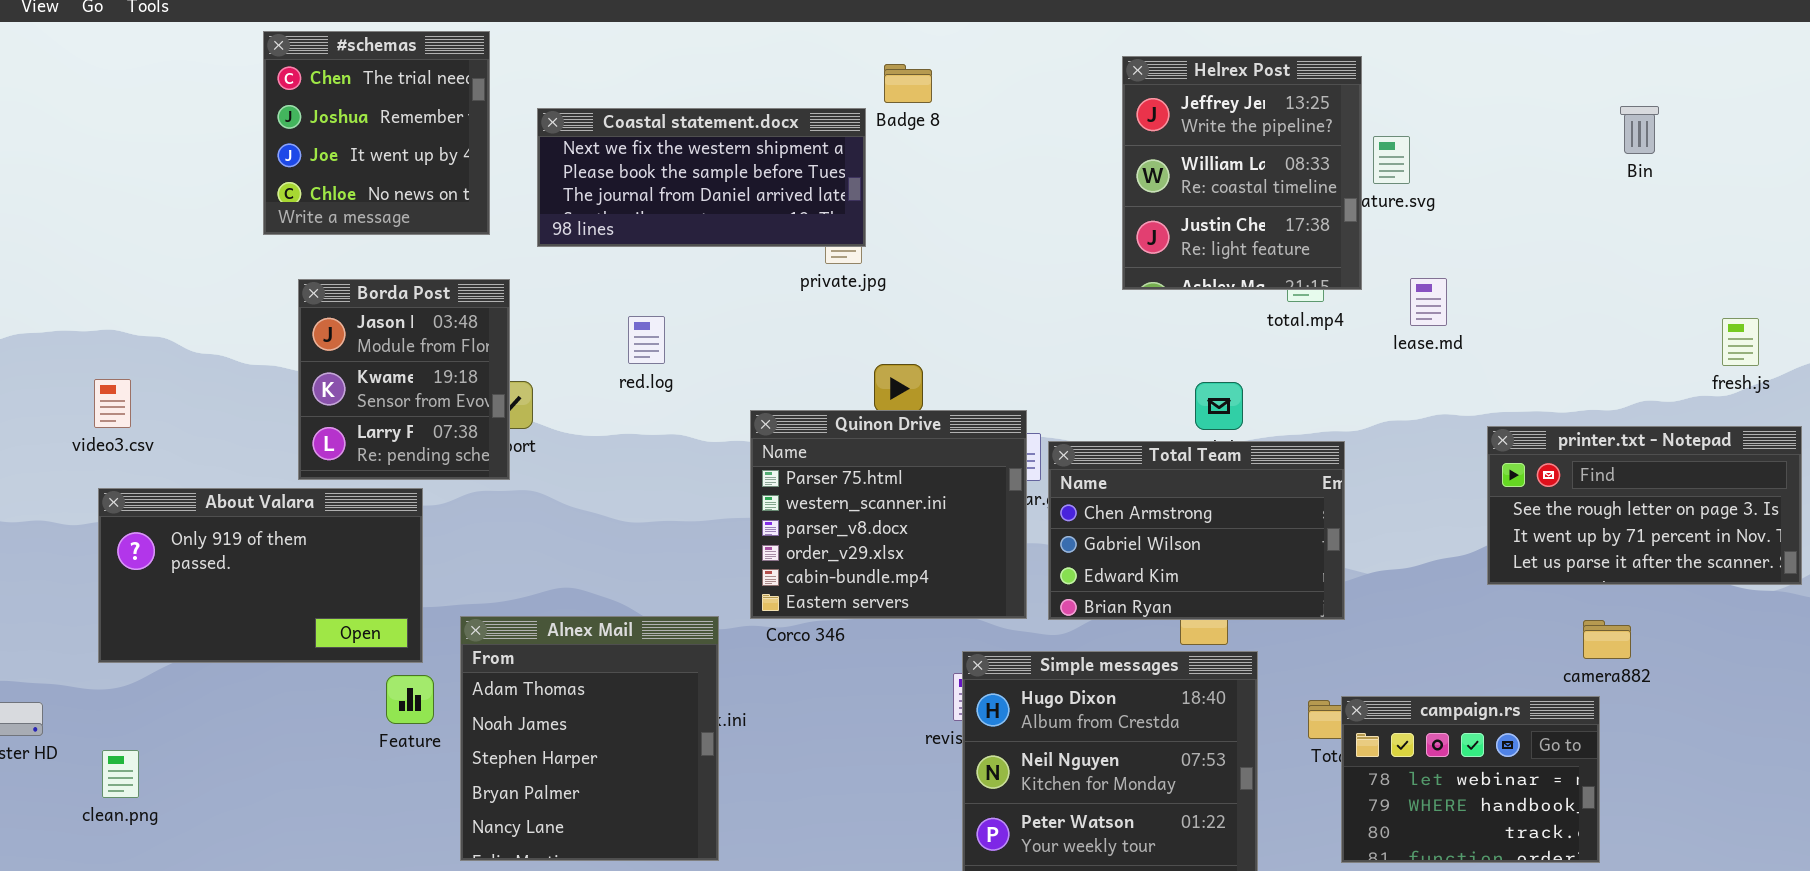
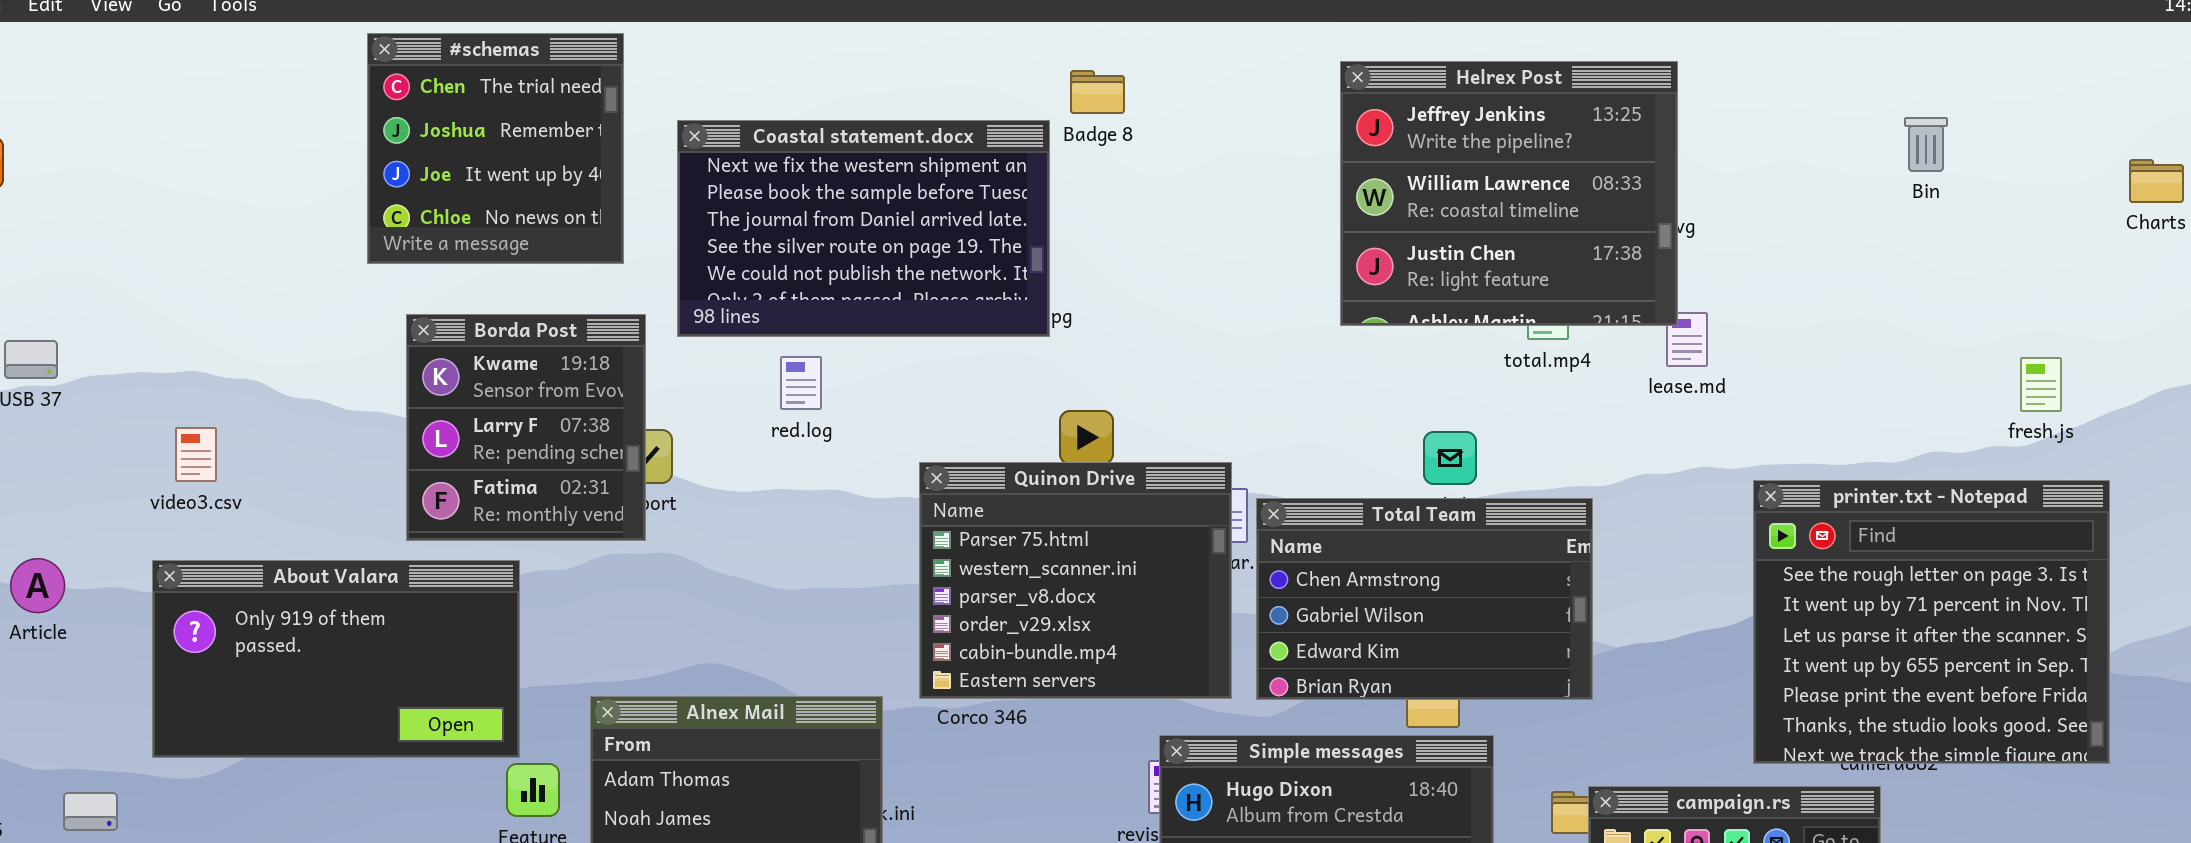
Helrex Post: [1122,56,1362,290] -> [1340,61,1678,326], resized
Coastal statement.docx: [537,108,866,247] -> [677,120,1050,337], resized
Borda Post: [298,279,510,480] -> [406,314,646,541], scrolled down 1 row
printer.txt - Notepad: [1487,426,1802,585] -> [1753,480,2110,764], resized
About Valara: [98,488,423,663] -> [152,560,520,758], moved

